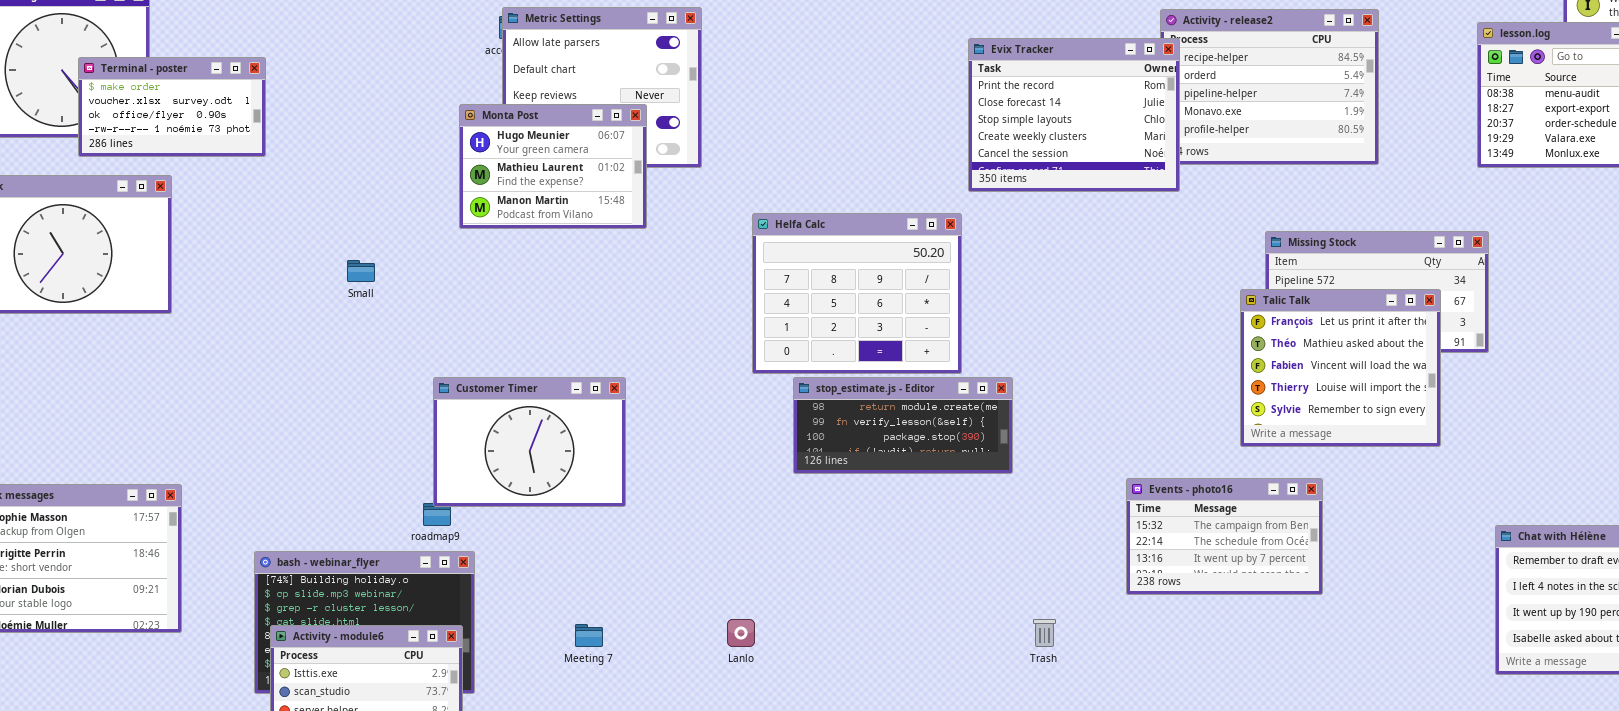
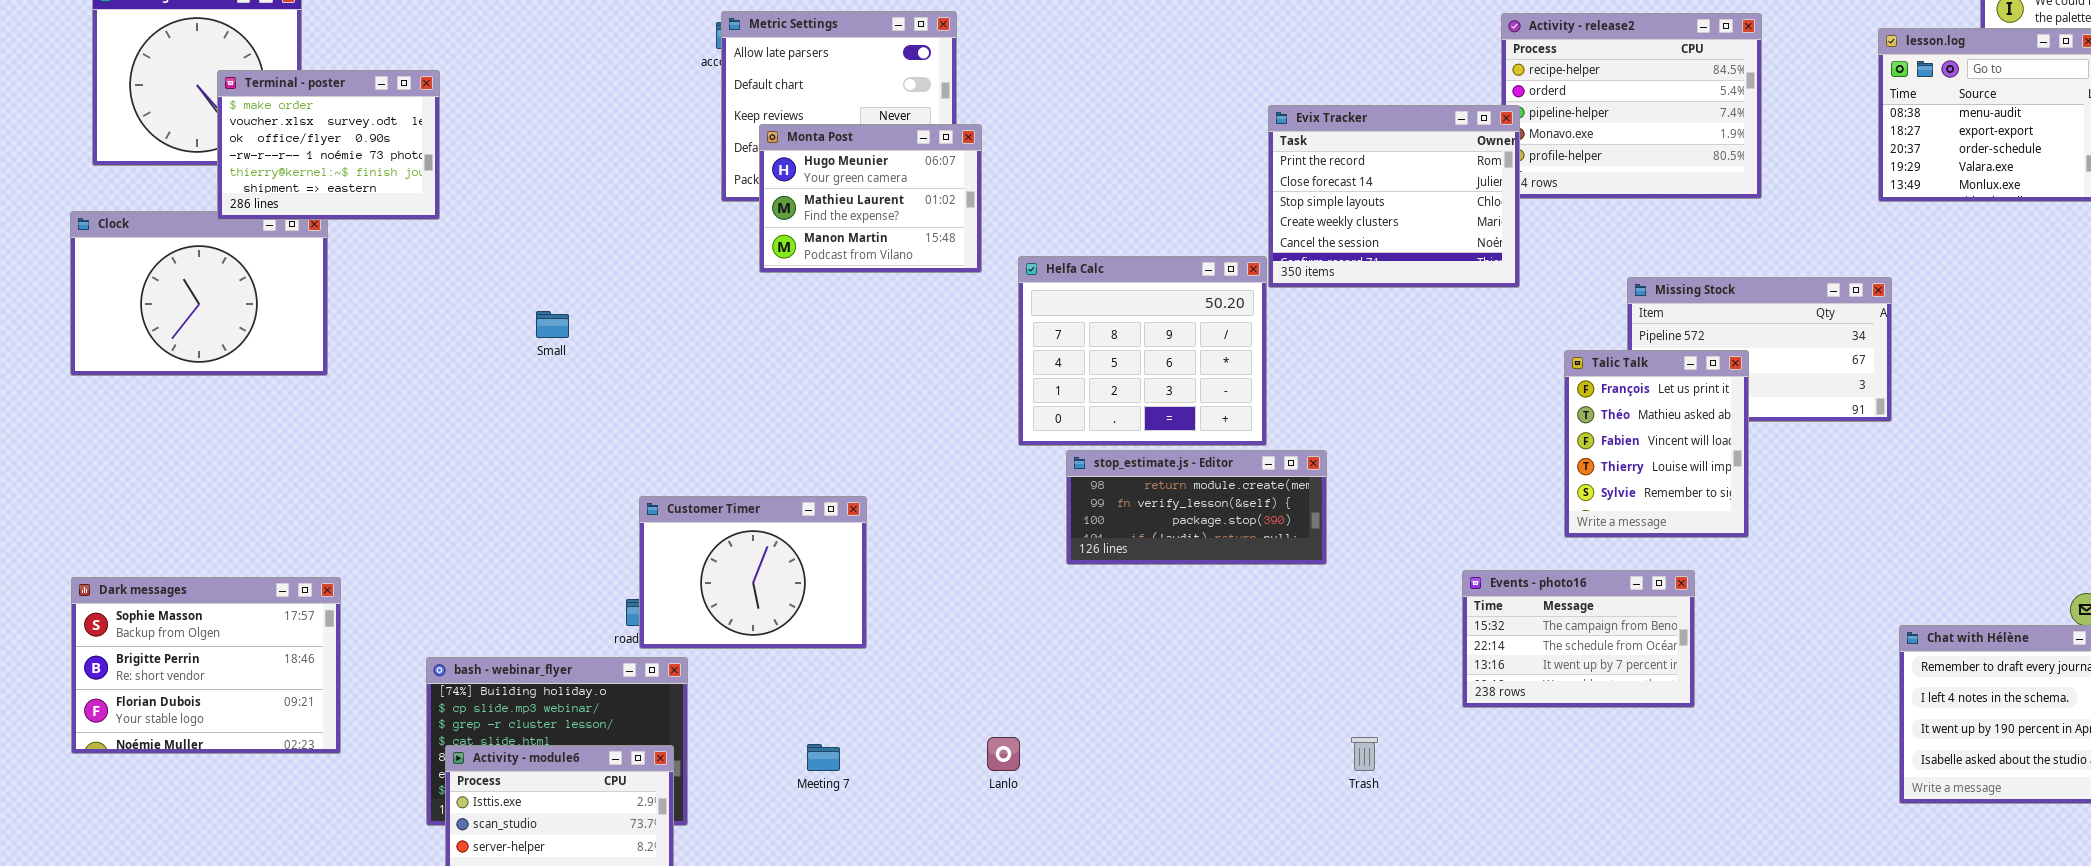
Evix Tracker: [968,38,1180,192] -> [1268,105,1520,288], moved
Terminal - poster: [78,57,266,157] -> [217,70,440,220], resized
Monta Post: [459,104,647,229] -> [759,124,982,273], moved
Talic Talk: [1240,289,1441,447] -> [1564,350,1749,538], moved, resized
Customer Timer: [433,377,626,507] -> [639,496,867,649], moved

